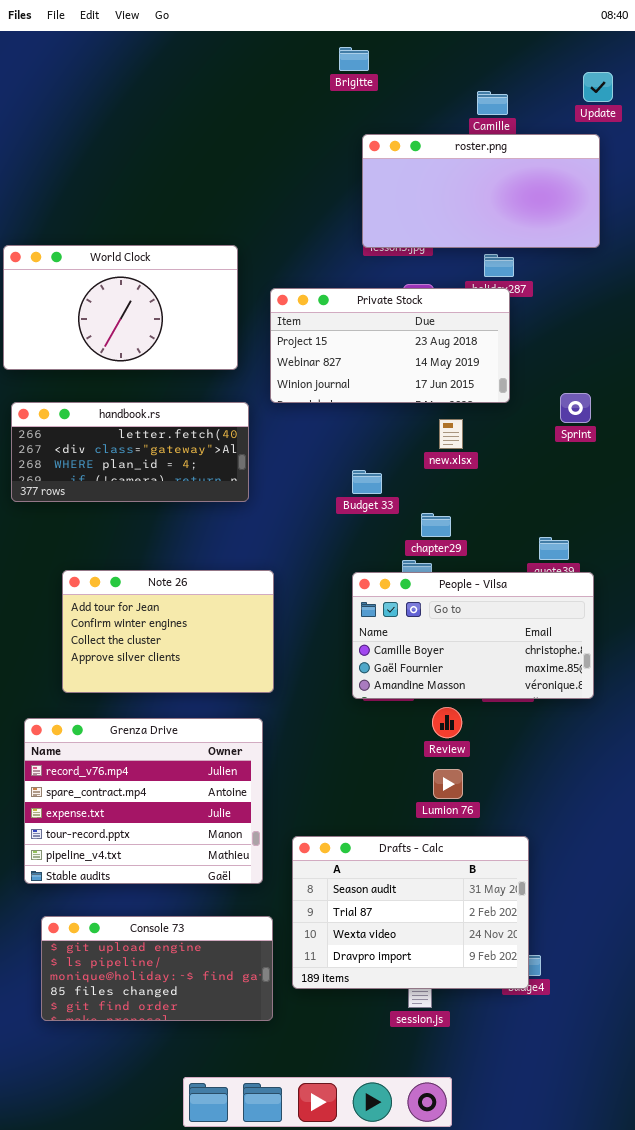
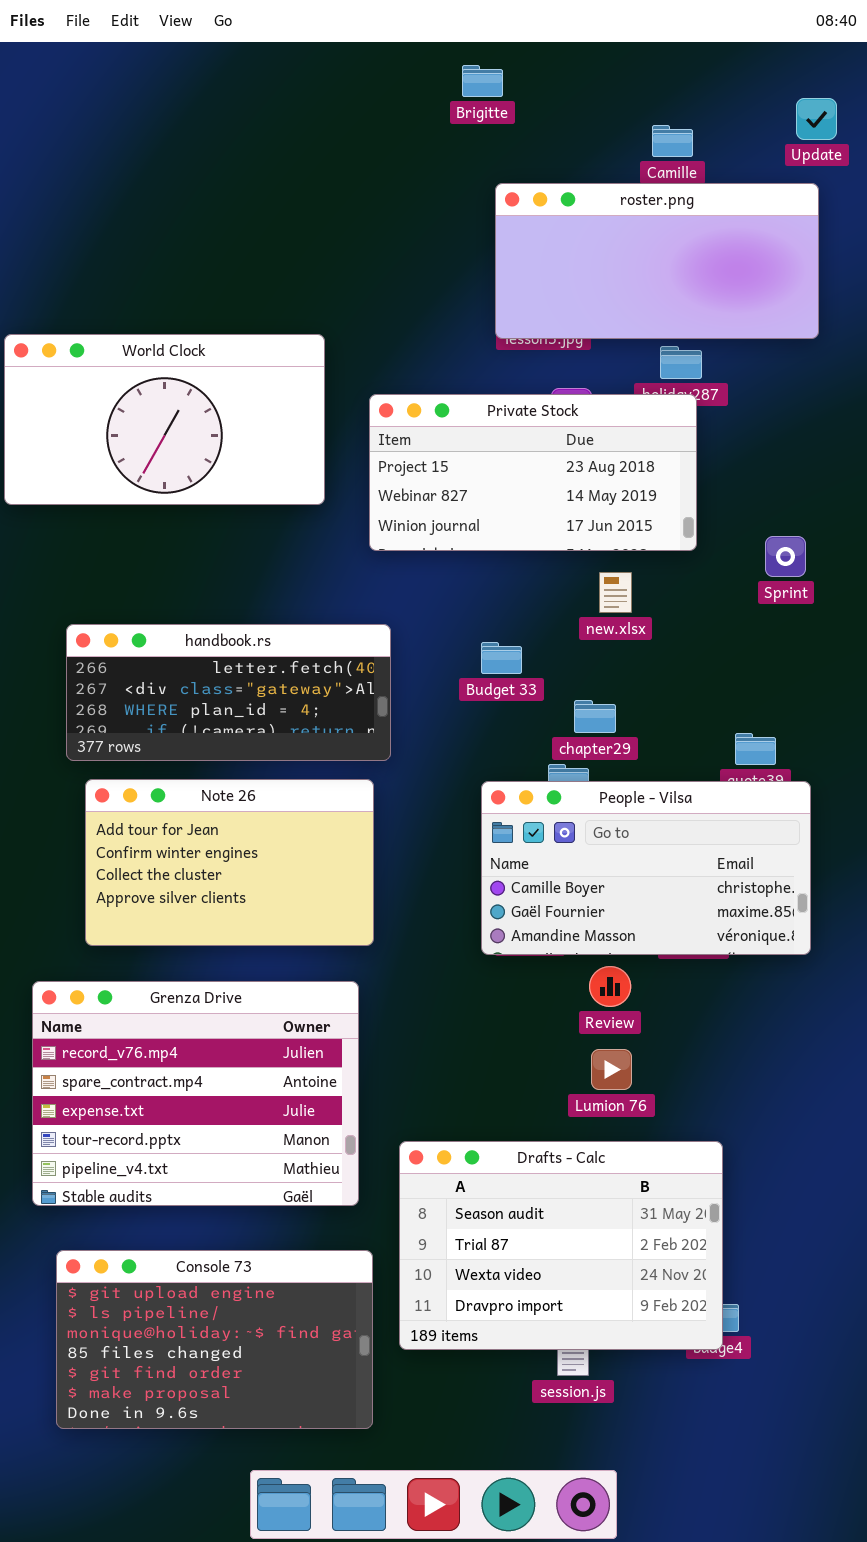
handbook.rs: [11,402,249,502] -> [66,624,391,761], moved
Console 73: [41,916,273,1021] -> [56,1250,373,1429], resized

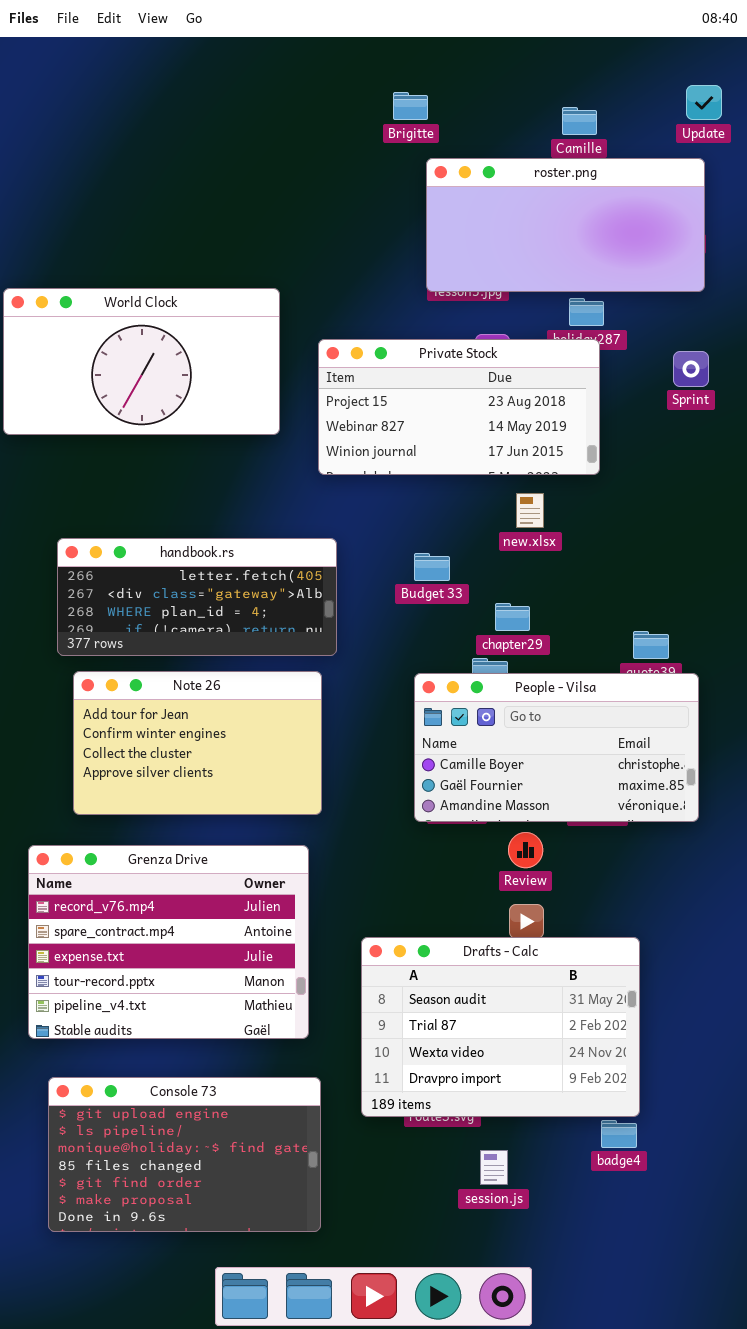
Brigitte: [462,65,503,97] -> [393,92,428,120], moved
Sprint: [765,536,806,577] -> [673,351,709,387], moved
Drafts - Calc: [399,1141,723,1350] -> [361,937,640,1117], moved

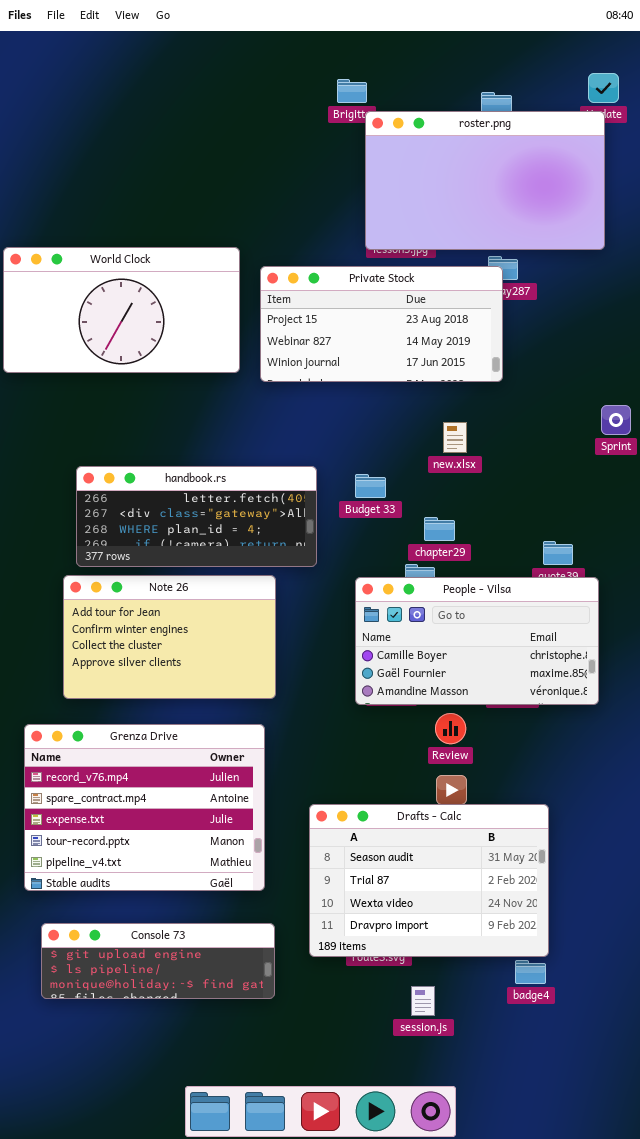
roster.png: [426,158,705,292] -> [365,111,605,250], resized
Private Stock: [318,339,600,475] -> [260,266,503,382], moved
Sprint: [673,351,709,387] -> [601,405,631,435], moved
handbook.rs: [57,538,337,656] -> [76,466,317,567], moved
Console 73: [48,1077,321,1232] -> [41,923,275,999], resized

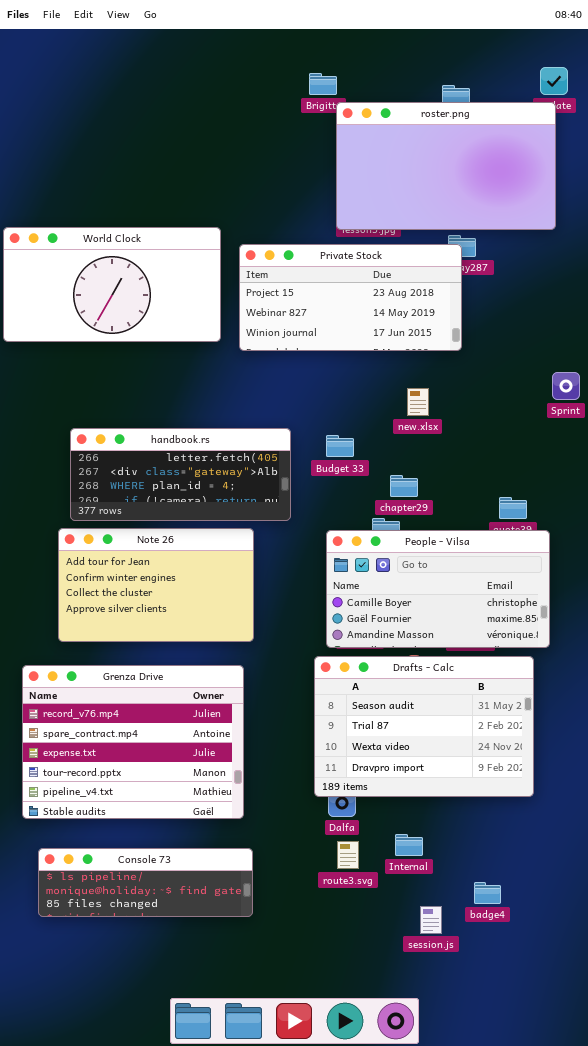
Drafts - Calc: [309,804,549,957] -> [314,656,534,797], moved
Console 73: [41,923,275,999] -> [38,848,253,917], scrolled down 1 row
session.js: [411,986,435,1016] -> [420,906,442,934], moved

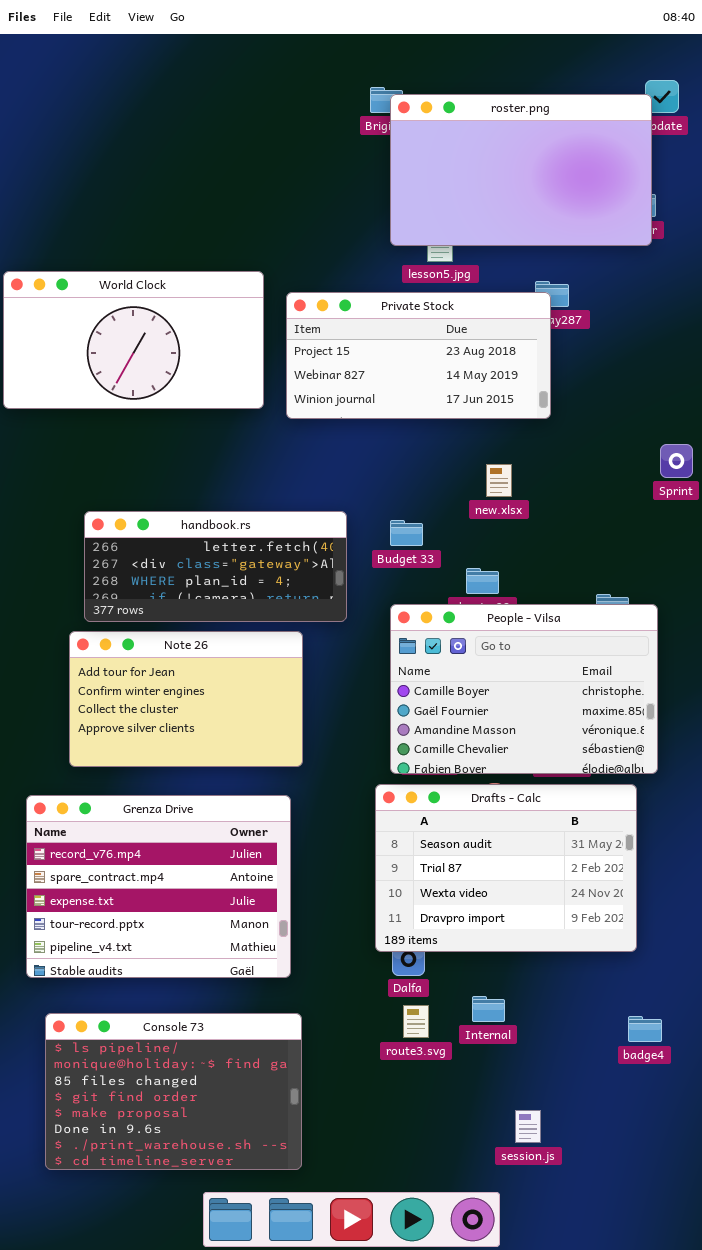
roster.png: [336,102,556,230] -> [390,94,652,246], moved
People - Vilsa: [326,530,550,648] -> [390,604,658,774], resized
Console 73: [38,848,253,917] -> [45,1013,302,1170], resized
badge4: [474,882,501,904] -> [628,1016,662,1042], moved
session.js: [420,906,442,934] -> [515,1110,541,1143], moved

